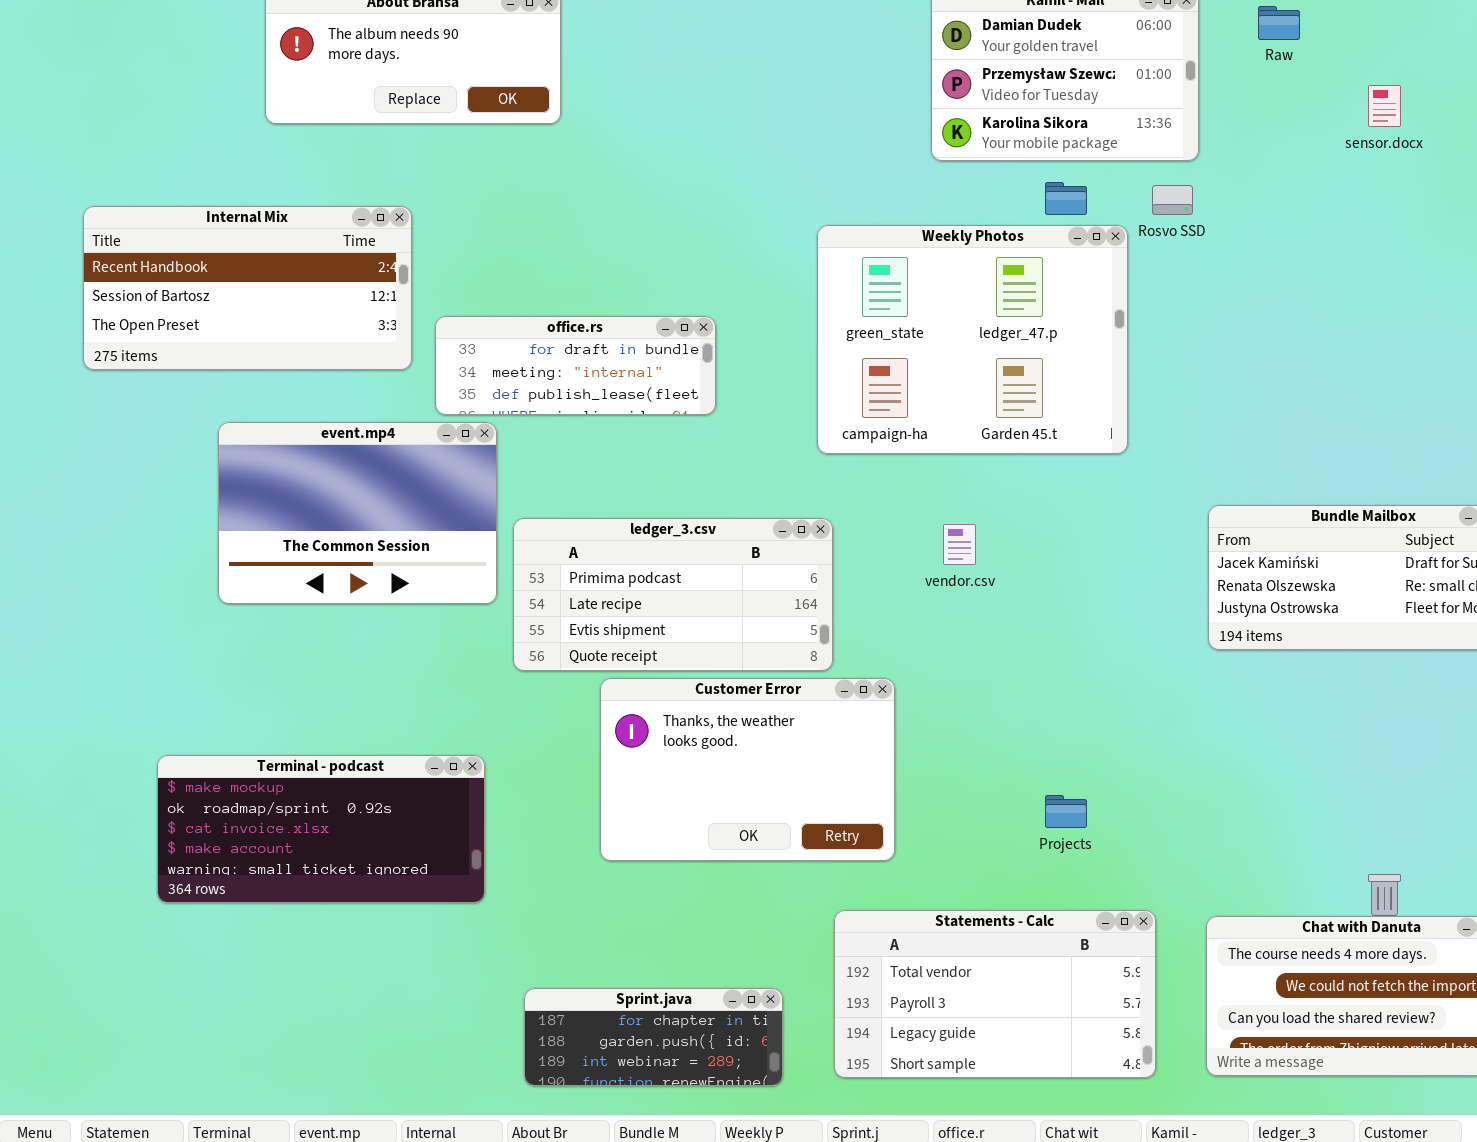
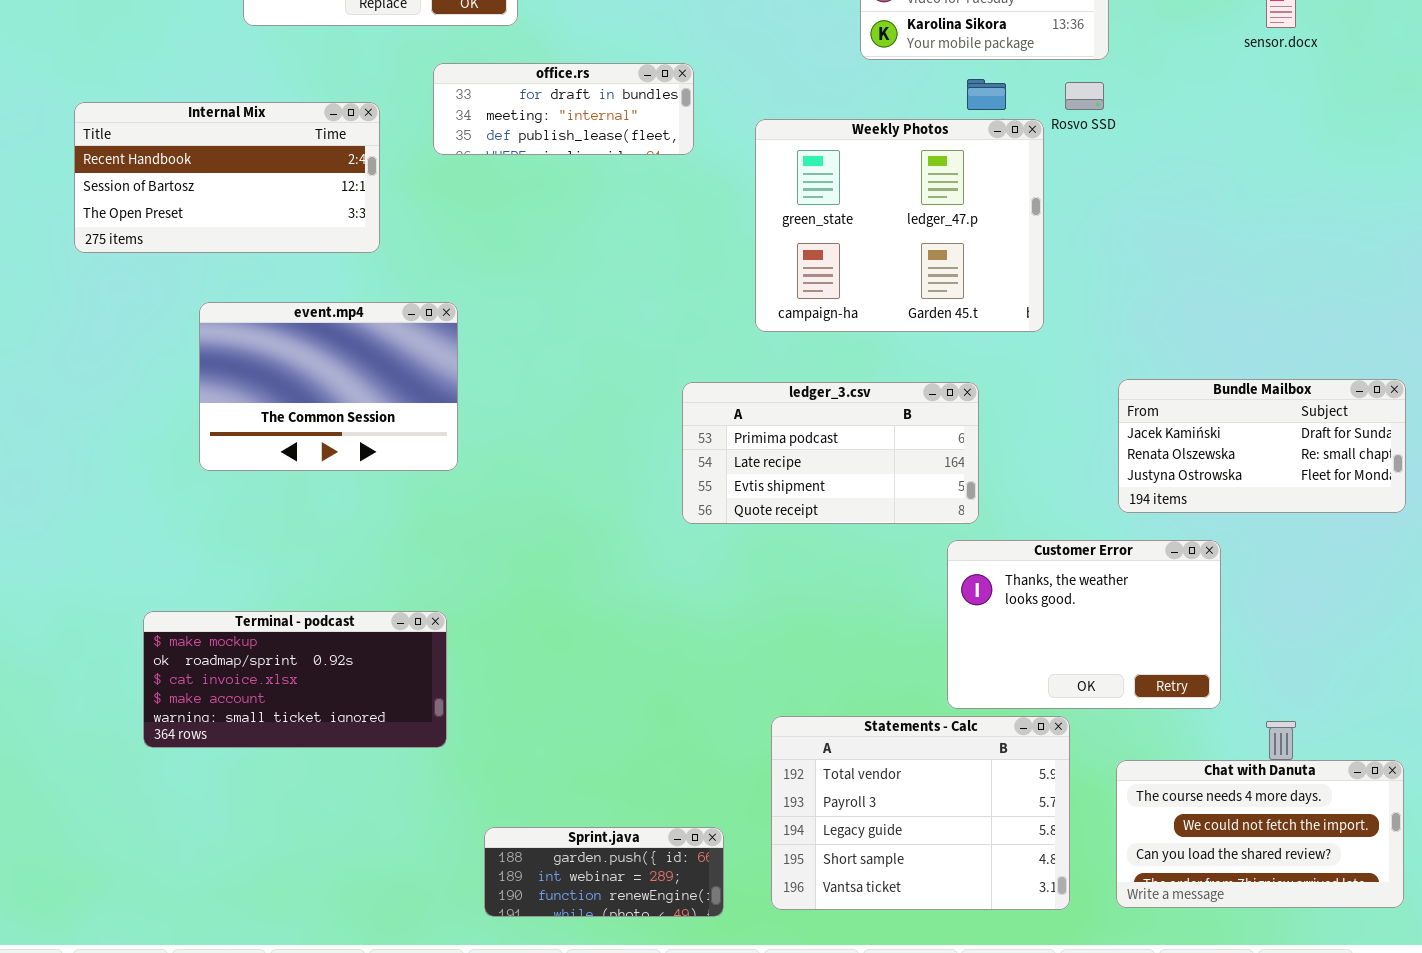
office.rs: [435,316,716,415] -> [433,63,694,155], moved
ledger_3.csv: [513,518,833,671] -> [682,382,979,524], moved
Customer Error: [600,678,895,861] -> [947,540,1221,709], moved
Statements - Calc: [834,910,1156,1078] -> [771,716,1070,910], resized
Sprint.java: [524,988,783,1086] -> [484,827,724,917], scrolled down 1 row

